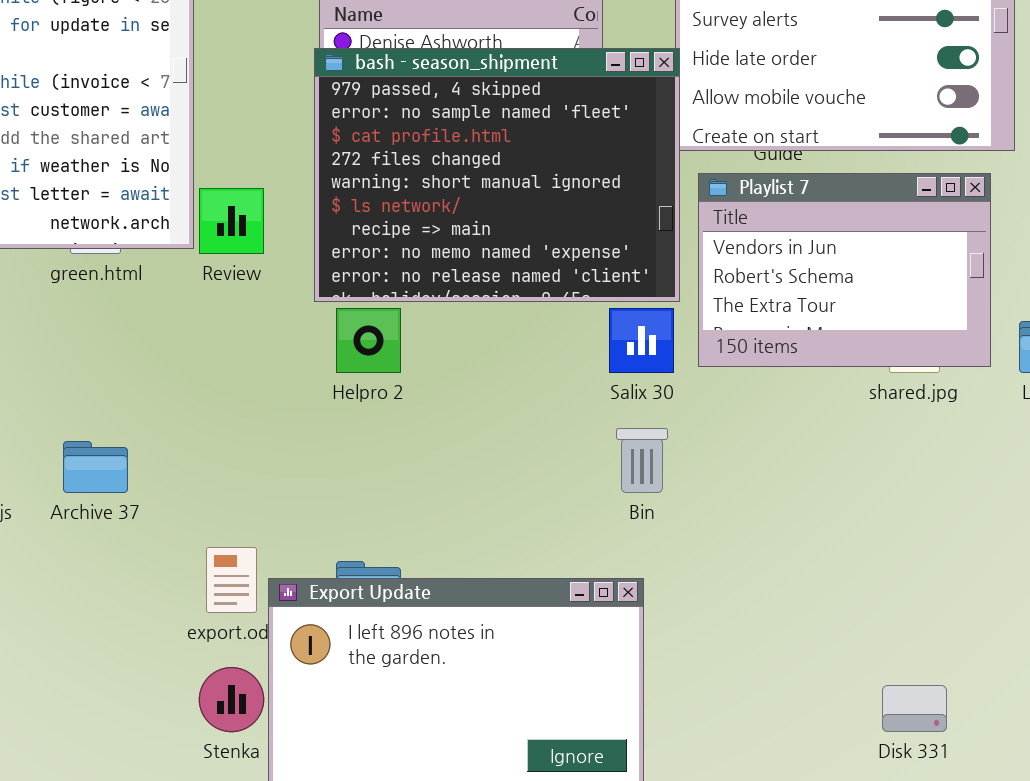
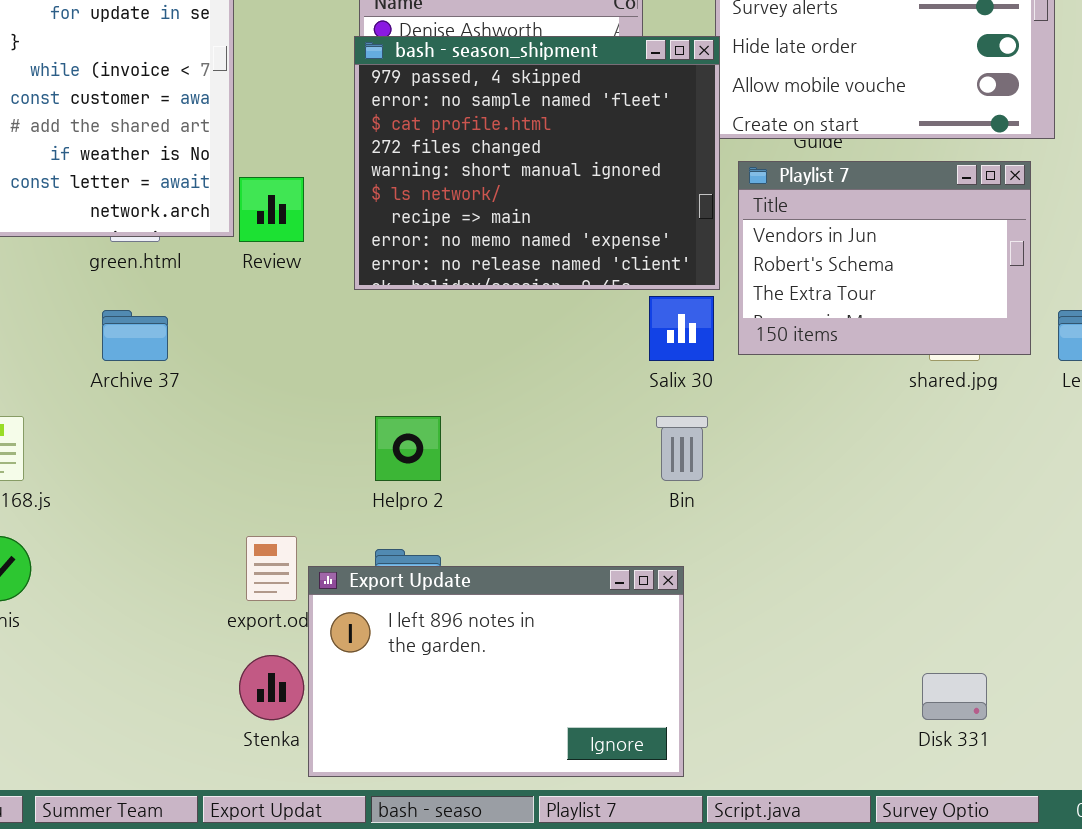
Helpro 2: [336,308,401,373] -> [375,416,441,481], moved
Archive 37: [63,441,128,493] -> [102,310,168,361], moved

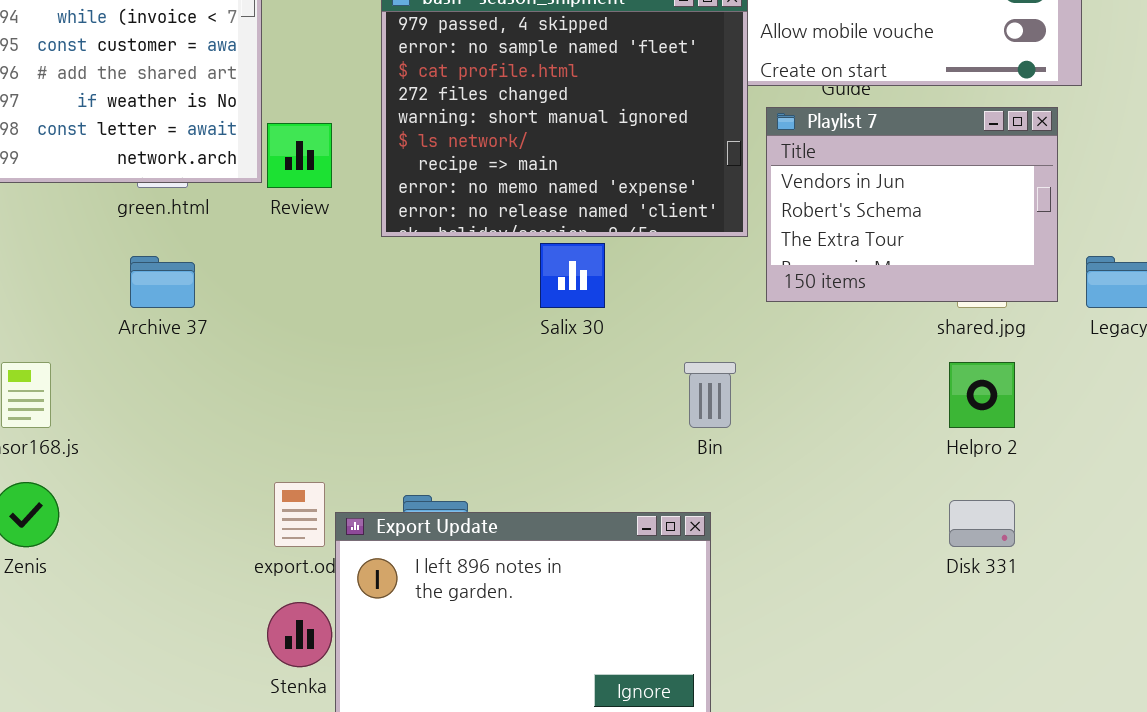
Salix 30: [649,296,714,361] -> [540,243,605,308], moved
Helpro 2: [375,416,441,481] -> [949,362,1015,428], moved
Disk 331: [922,673,987,720] -> [949,500,1015,547], moved

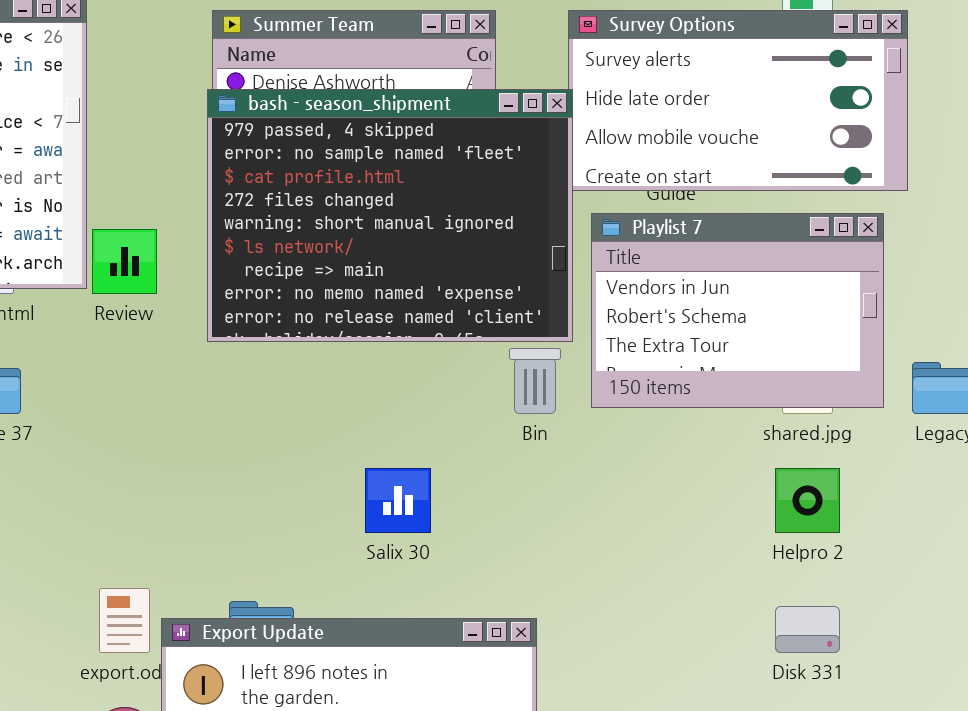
Salix 30: [540,243,605,308] -> [365,468,431,533], moved
Bin: [684,362,736,428] -> [509,348,561,414], moved

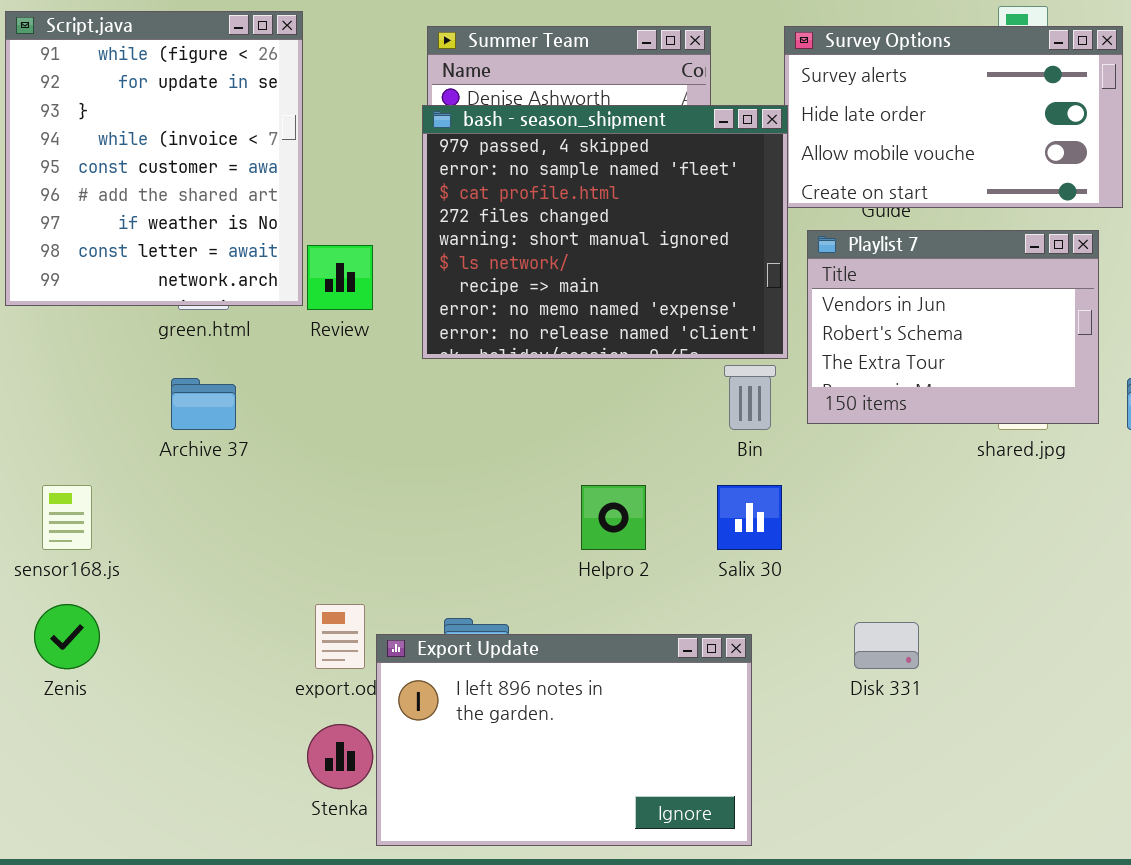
Salix 30: [365,468,431,533] -> [717,485,782,550], moved
Helpro 2: [775,468,840,533] -> [581,485,646,550], moved
Disk 331: [775,606,840,653] -> [854,622,919,669], moved

